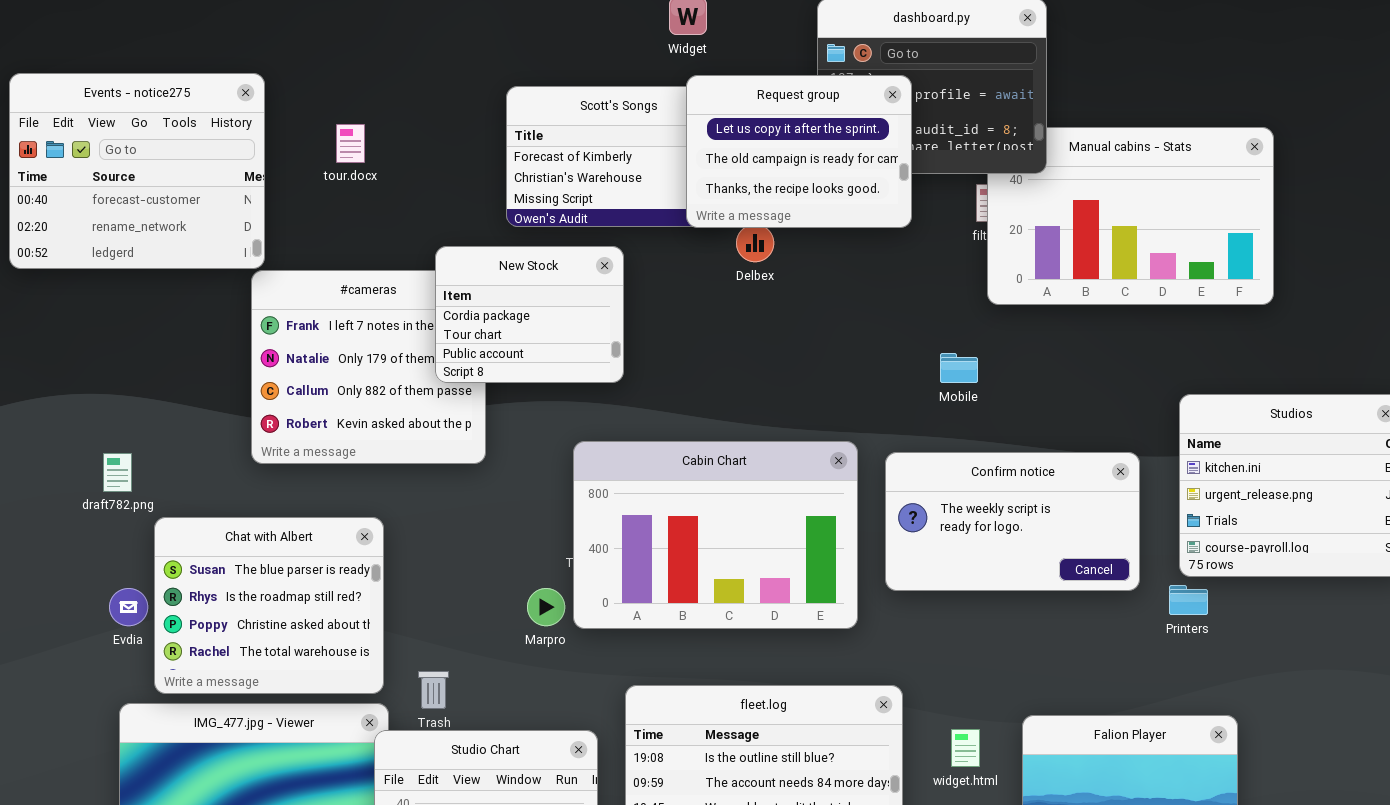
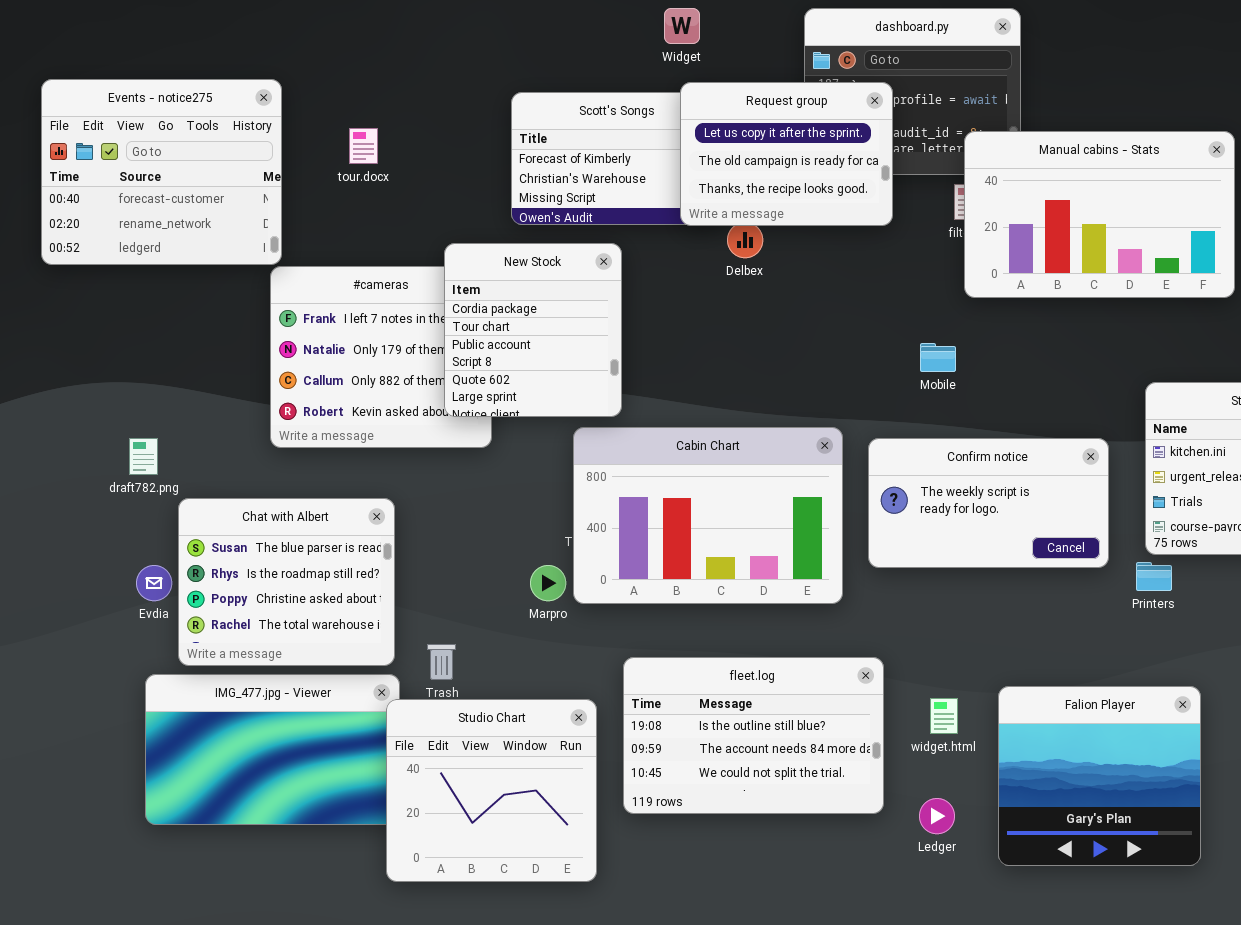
Manual cabins - Stats: [987,127,1274,305] -> [964,131,1235,298], raised
New Stock: [435,246,624,383] -> [444,243,622,417], resized

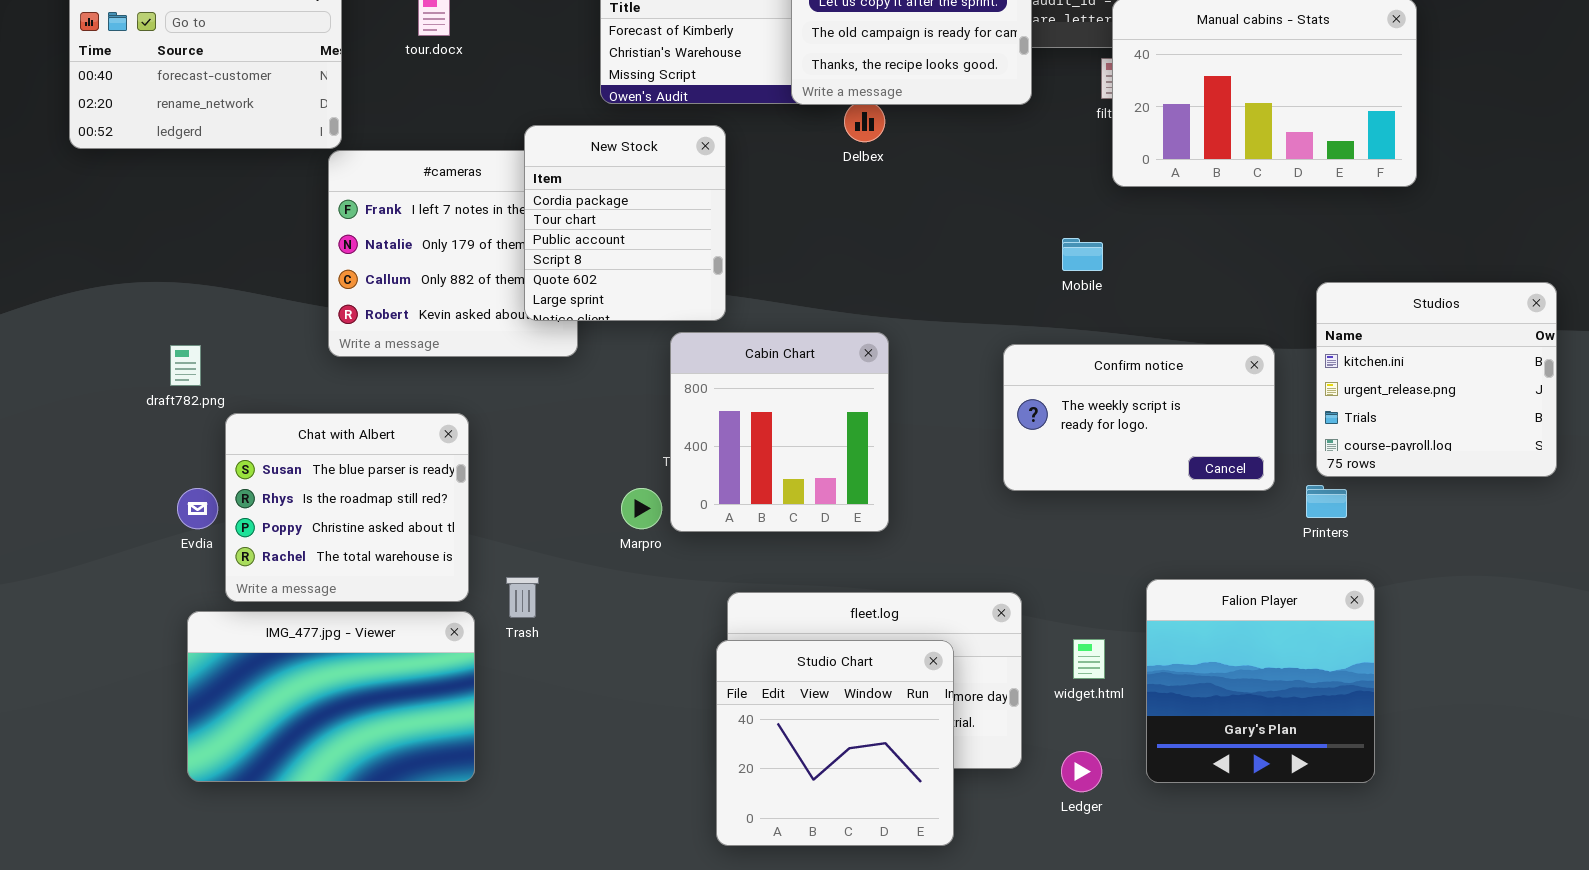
Cabin Chart: [573,427,843,604] -> [670,332,889,532], resized
Falion Player: [998,686,1201,866] -> [1146,579,1375,783], moved
Studio Chart: [386,699,597,882] -> [716,640,954,846], moved

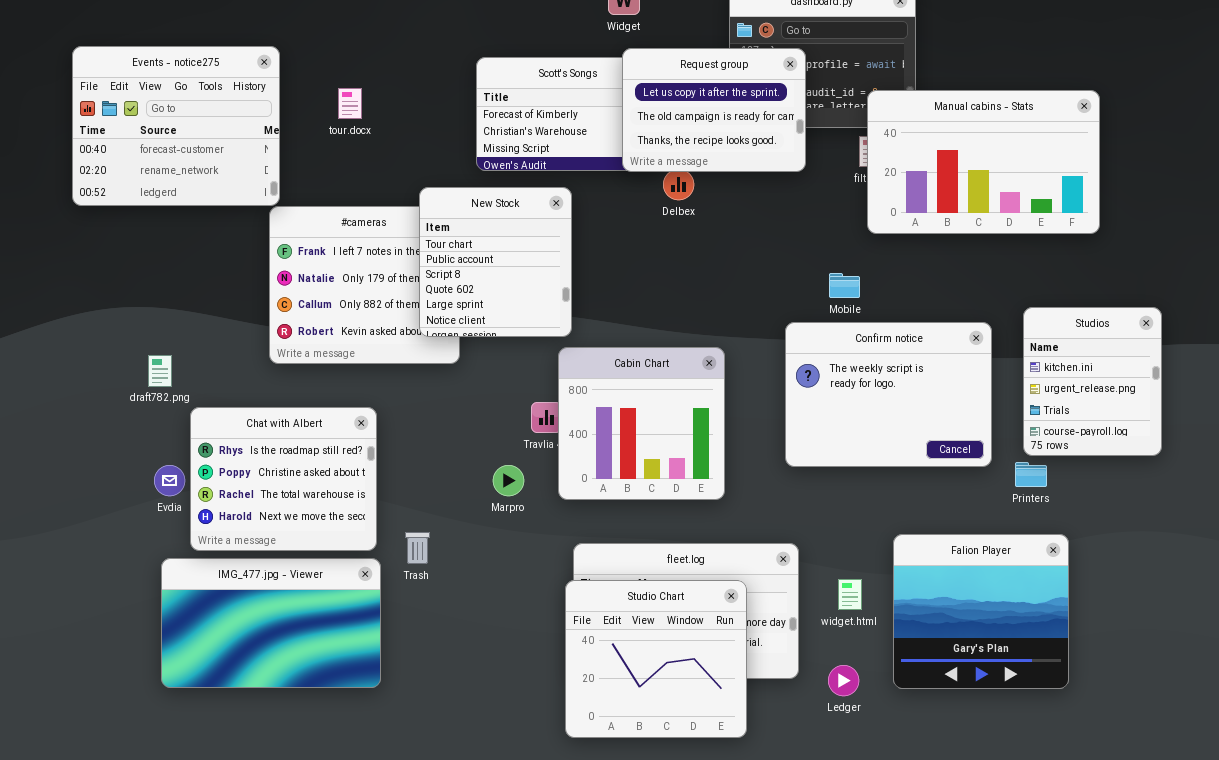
New Stock: [524,125,726,321] -> [419,187,572,337], scrolled down 1 row
Studios: [1316,282,1557,477] -> [1023,307,1162,456], resized
Cabin Chart: [670,332,889,532] -> [558,347,725,500], moved
Confirm notice: [1003,344,1275,491] -> [785,322,992,467], resized
Chat with Albert: [225,413,469,602] -> [190,407,377,551], scrolled down 1 row

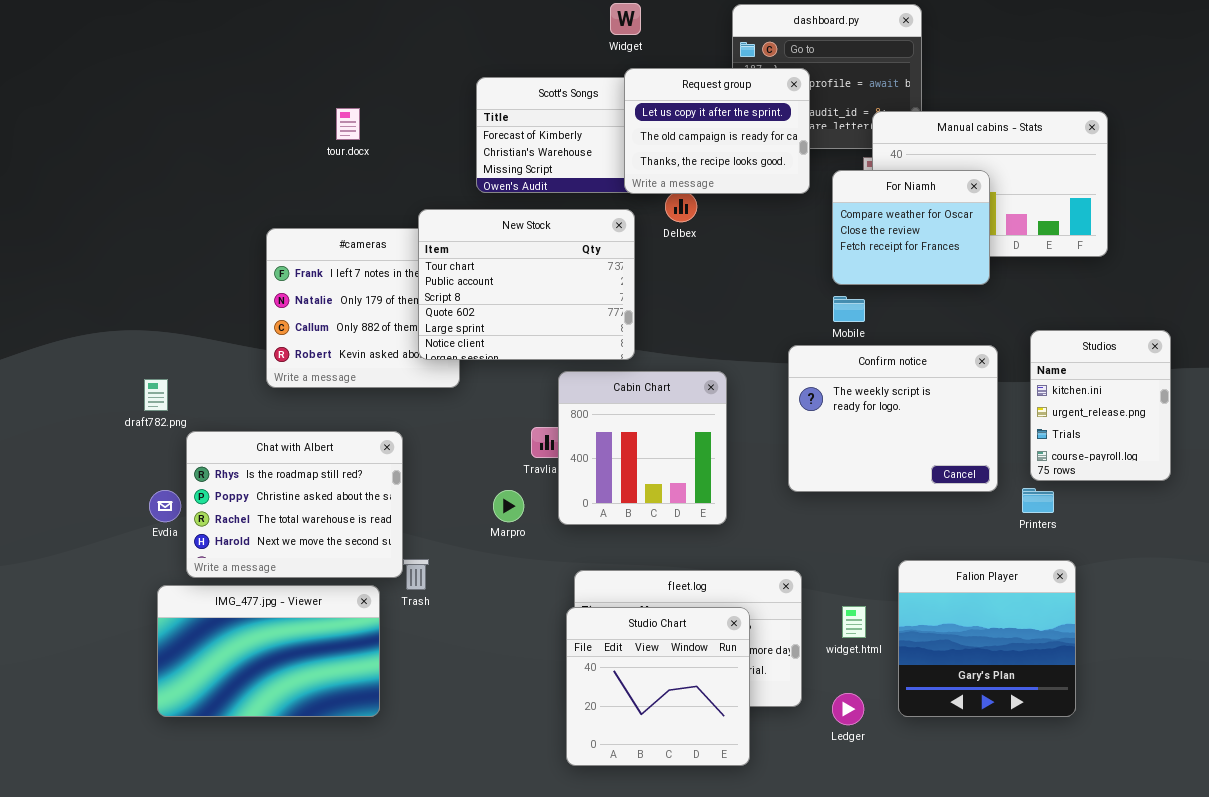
Events - notice275: [72,46,280,206] -> none, closed
For Niamh: none -> [832,170,990,285], opened
New Stock: [419,187,572,337] -> [418,209,635,360], resized
Chat with Albert: [190,407,377,551] -> [186,431,403,578], resized

